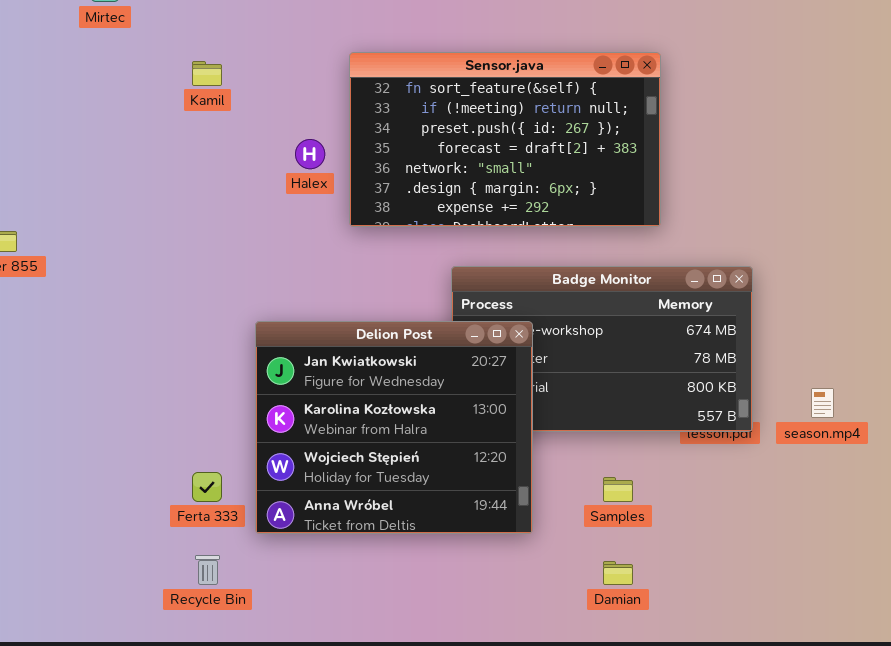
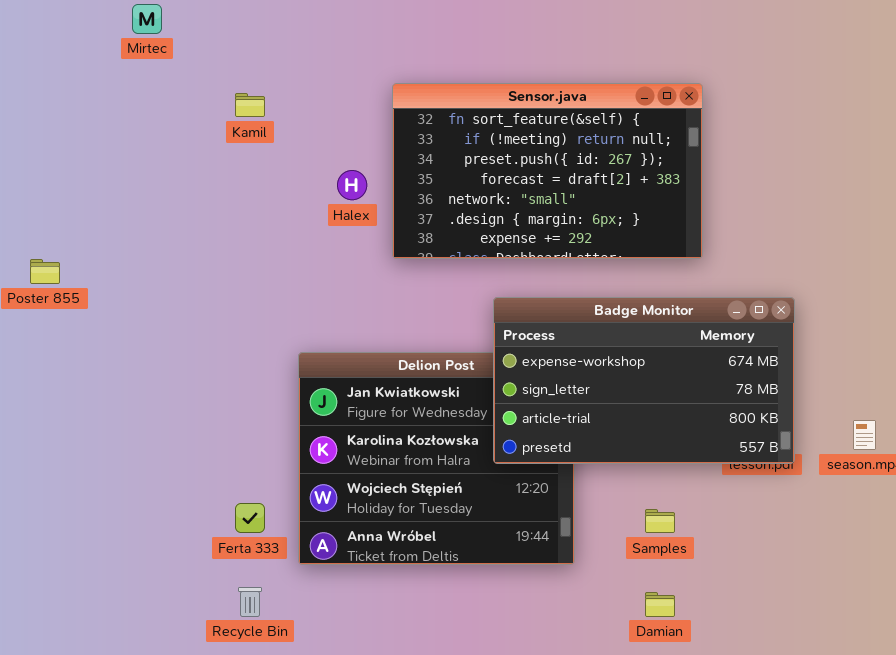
Badge Monitor: [451,266,753,432] -> [493,297,795,464], raised

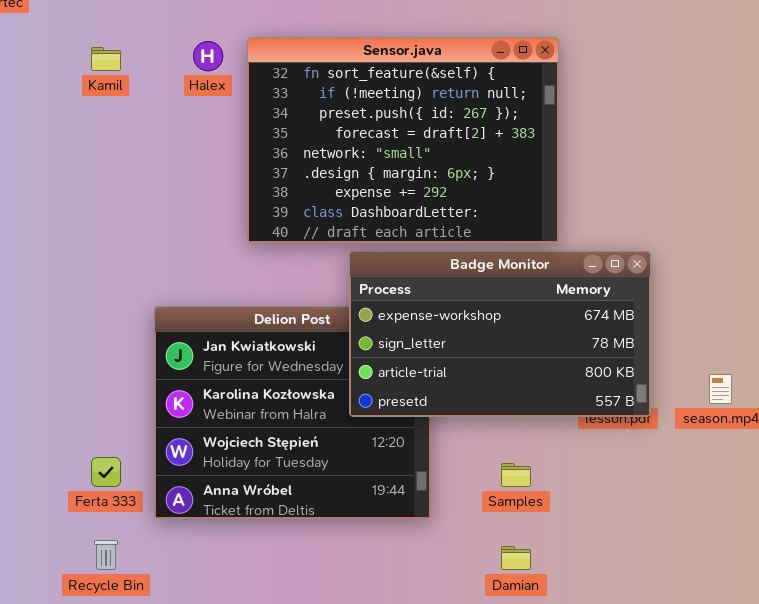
Sensor.java: [392,83,703,259] -> [247,37,559,243], resized
Halex: [337,170,367,200] -> [193,41,223,71], moved

